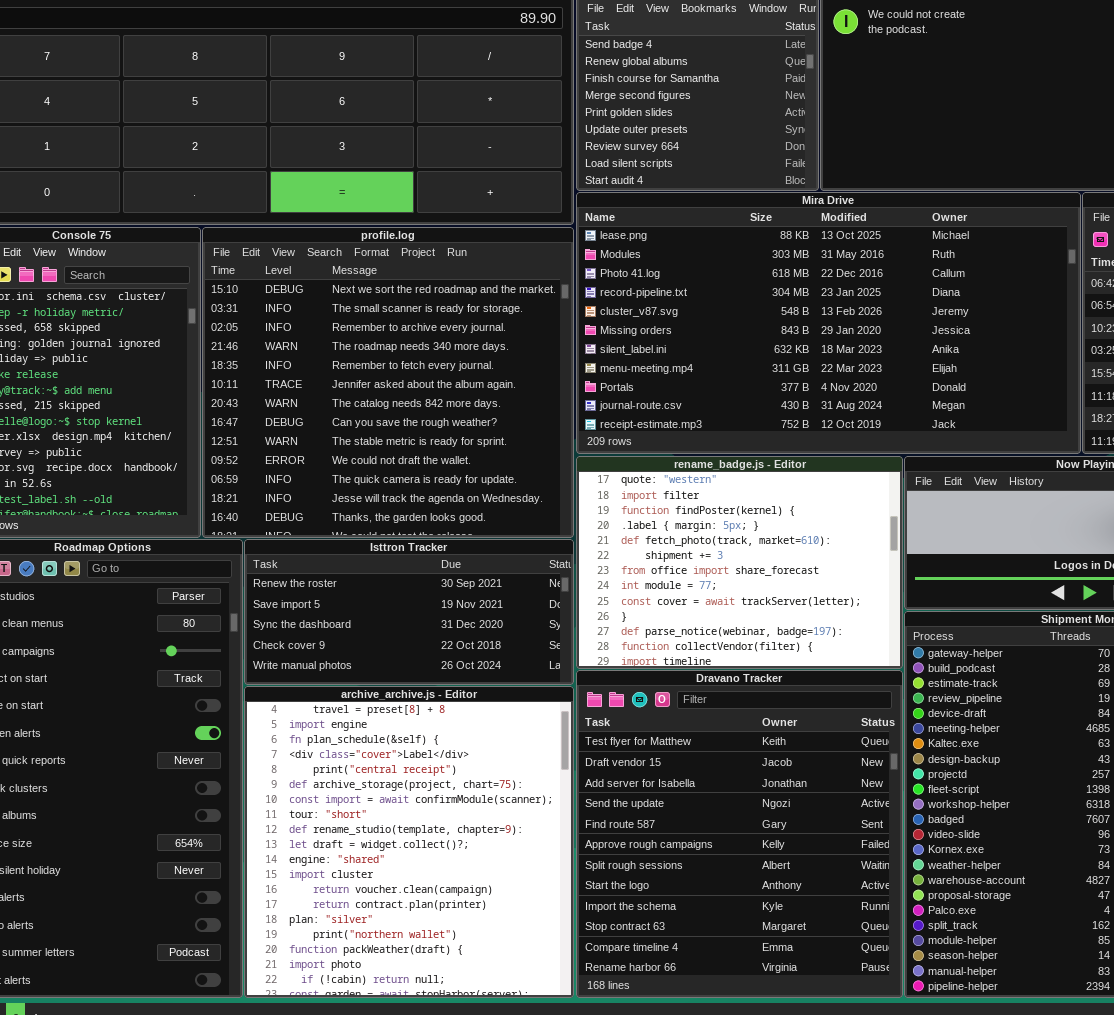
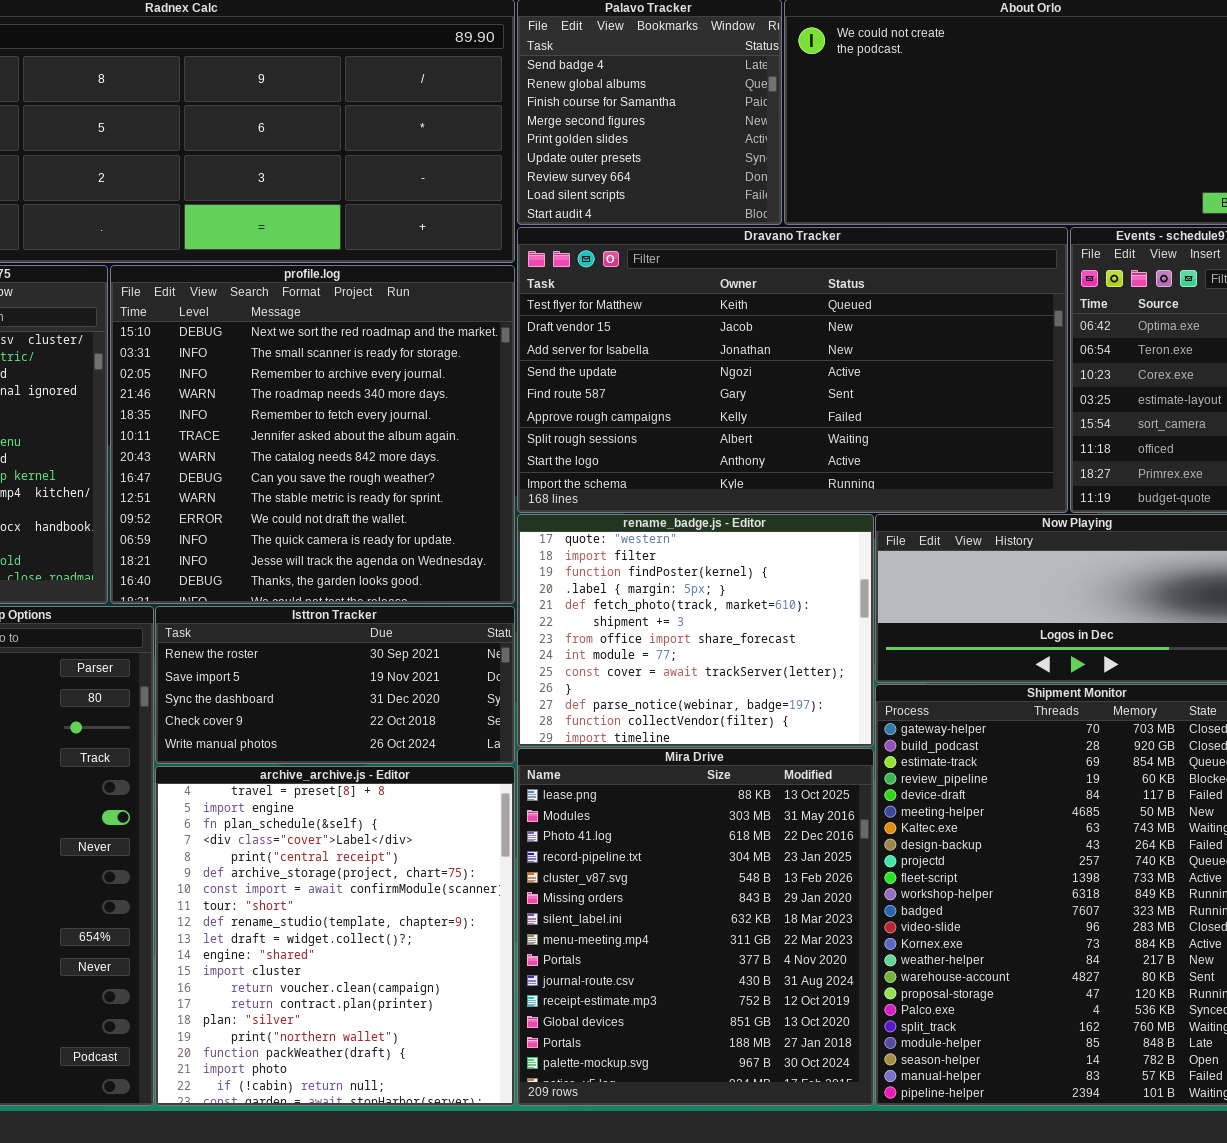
Mira Drive: [576,192,1081,454] -> [517,748,874,1106], moved, resized
Dravano Tracker: [576,670,903,998] -> [517,227,1068,513], moved, resized

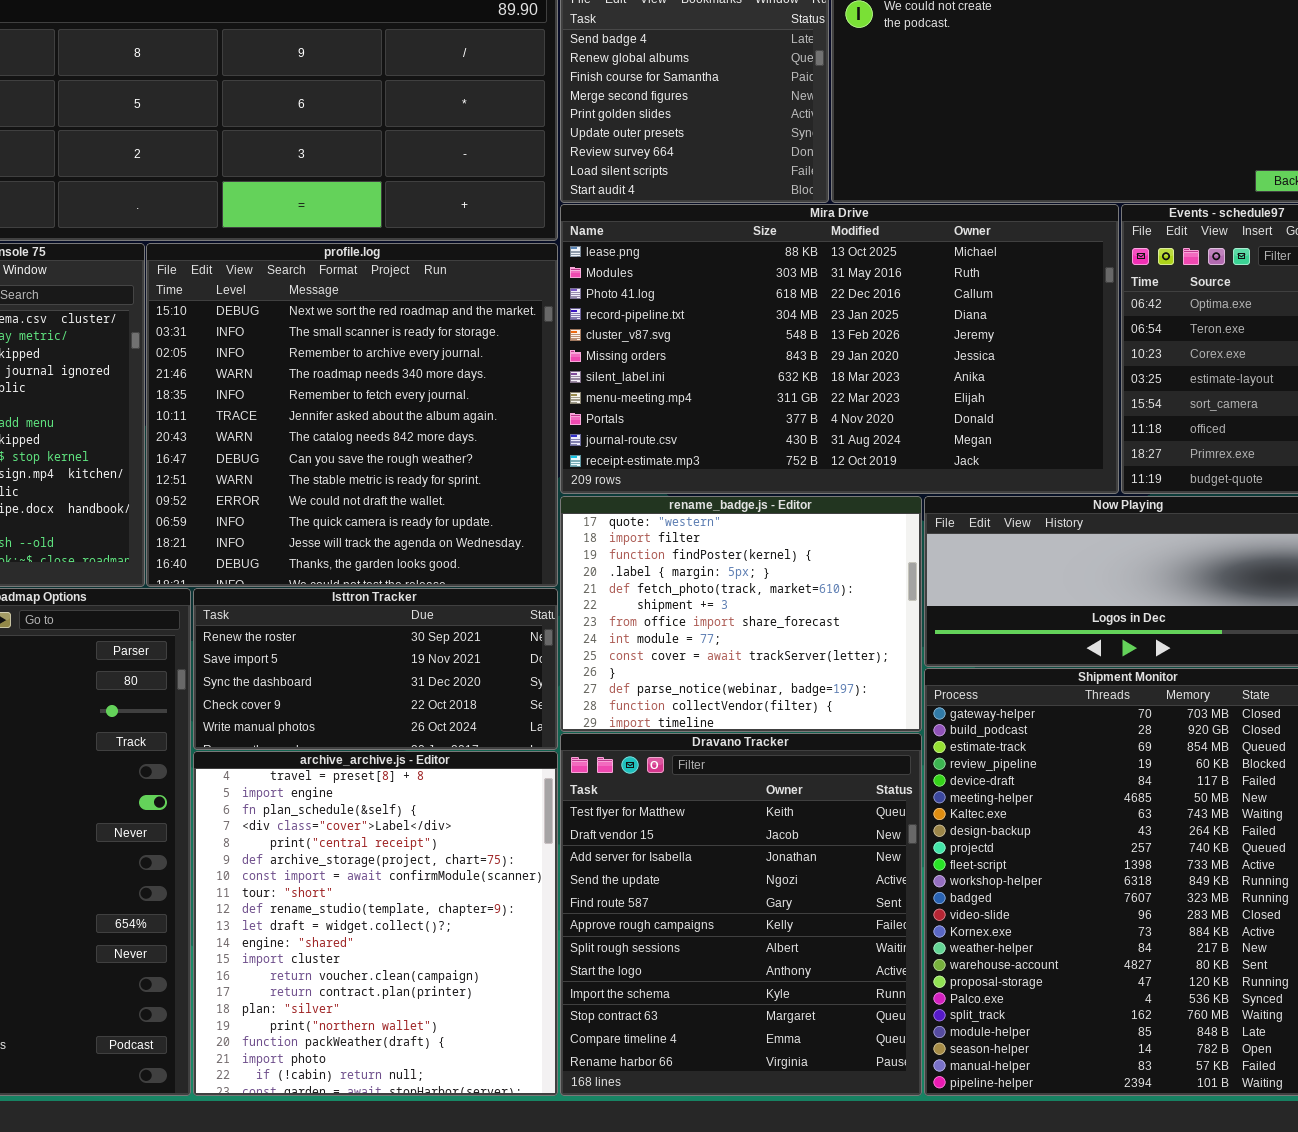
Dravano Tracker: [517,227,1068,513] -> [560,733,922,1096], moved, resized
Mira Drive: [517,748,874,1106] -> [560,204,1119,494], moved, resized

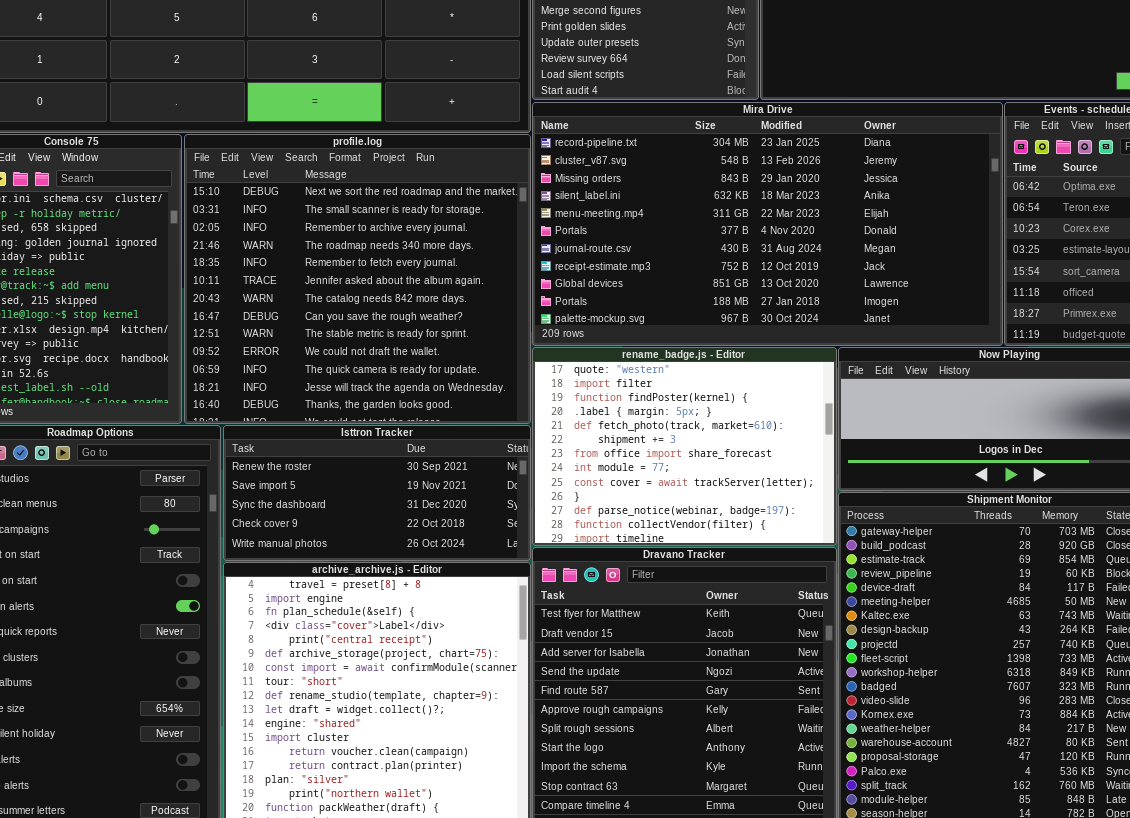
Mira Drive: [560,204,1119,494] -> [532,102,1003,346], scrolled down 3 rows

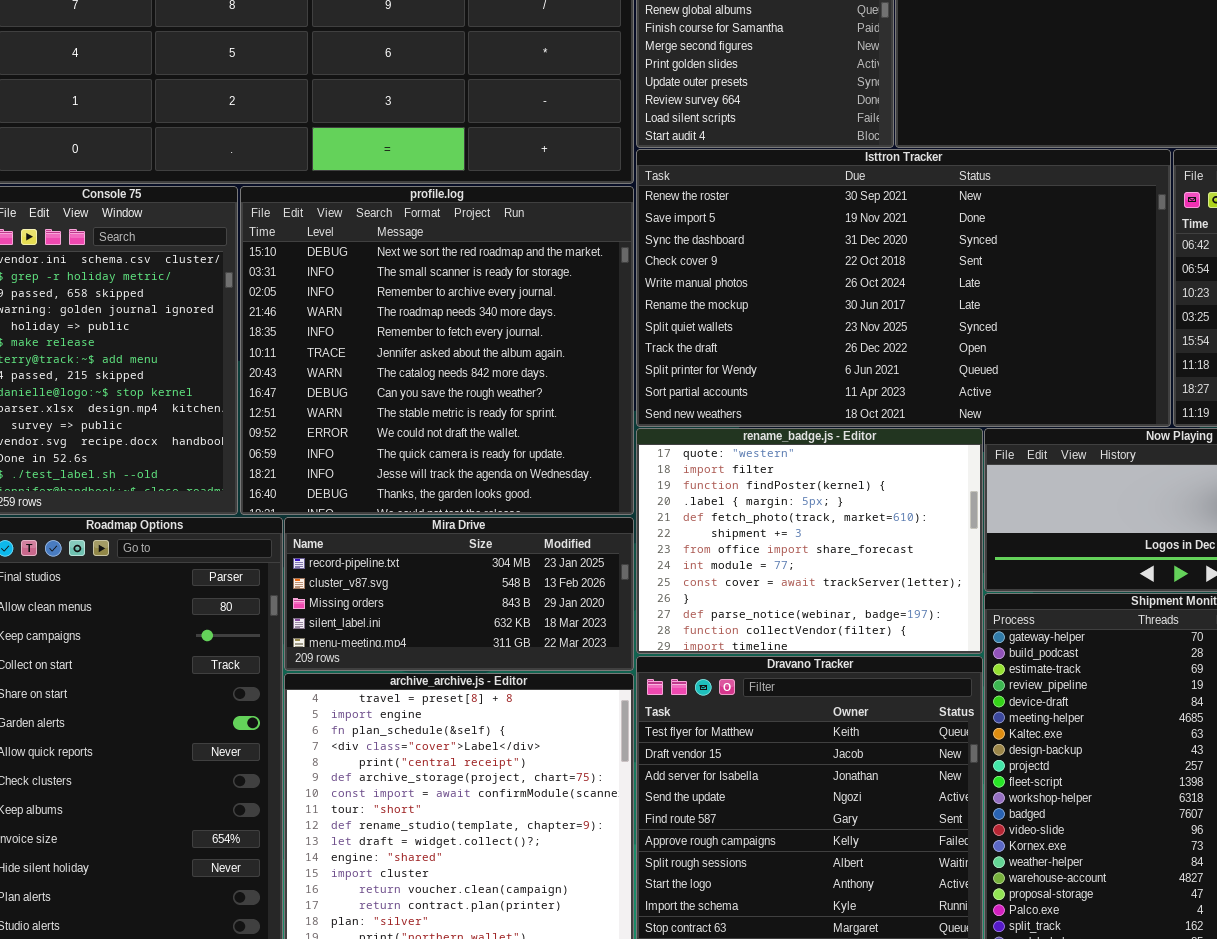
Mira Drive: [532,102,1003,346] -> [284,517,634,671], moved, resized
Isttron Tracker: [223,425,531,561] -> [636,149,1171,427], moved, resized

